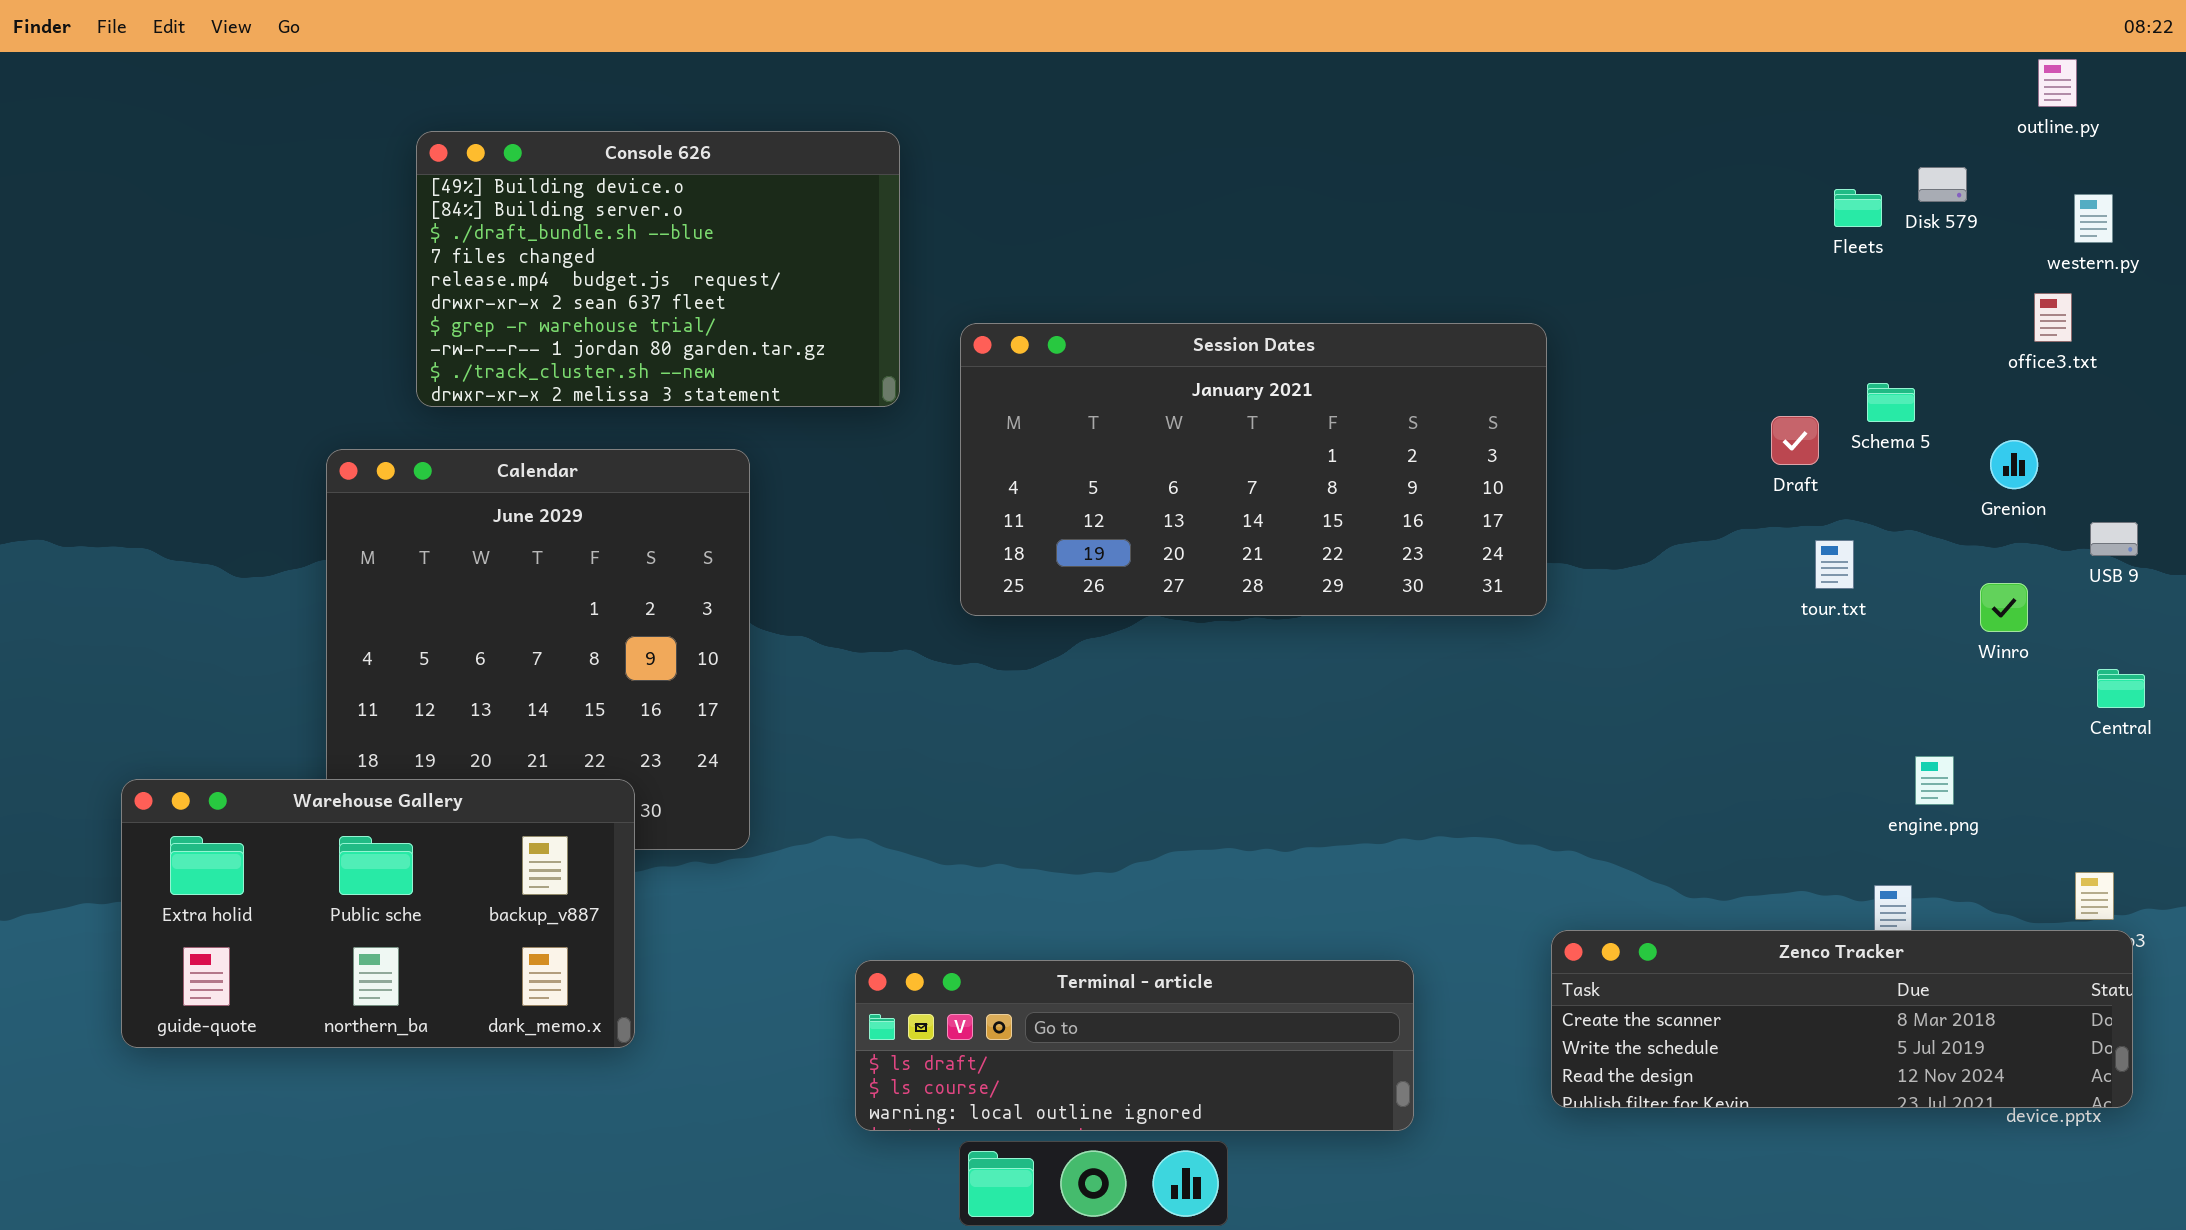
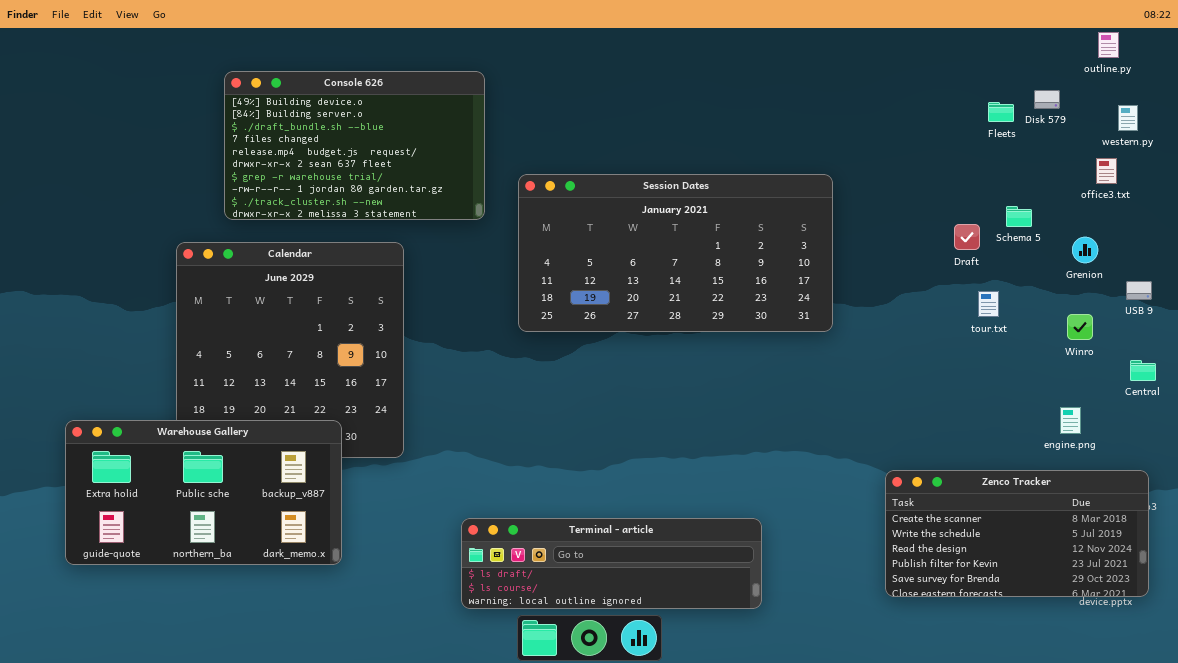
engine.png: [1915,756,1954,805] -> [1060,407,1081,434], moved
Zenco Tracker: [1551,930,2133,1108] -> [885,470,1149,597], resized

